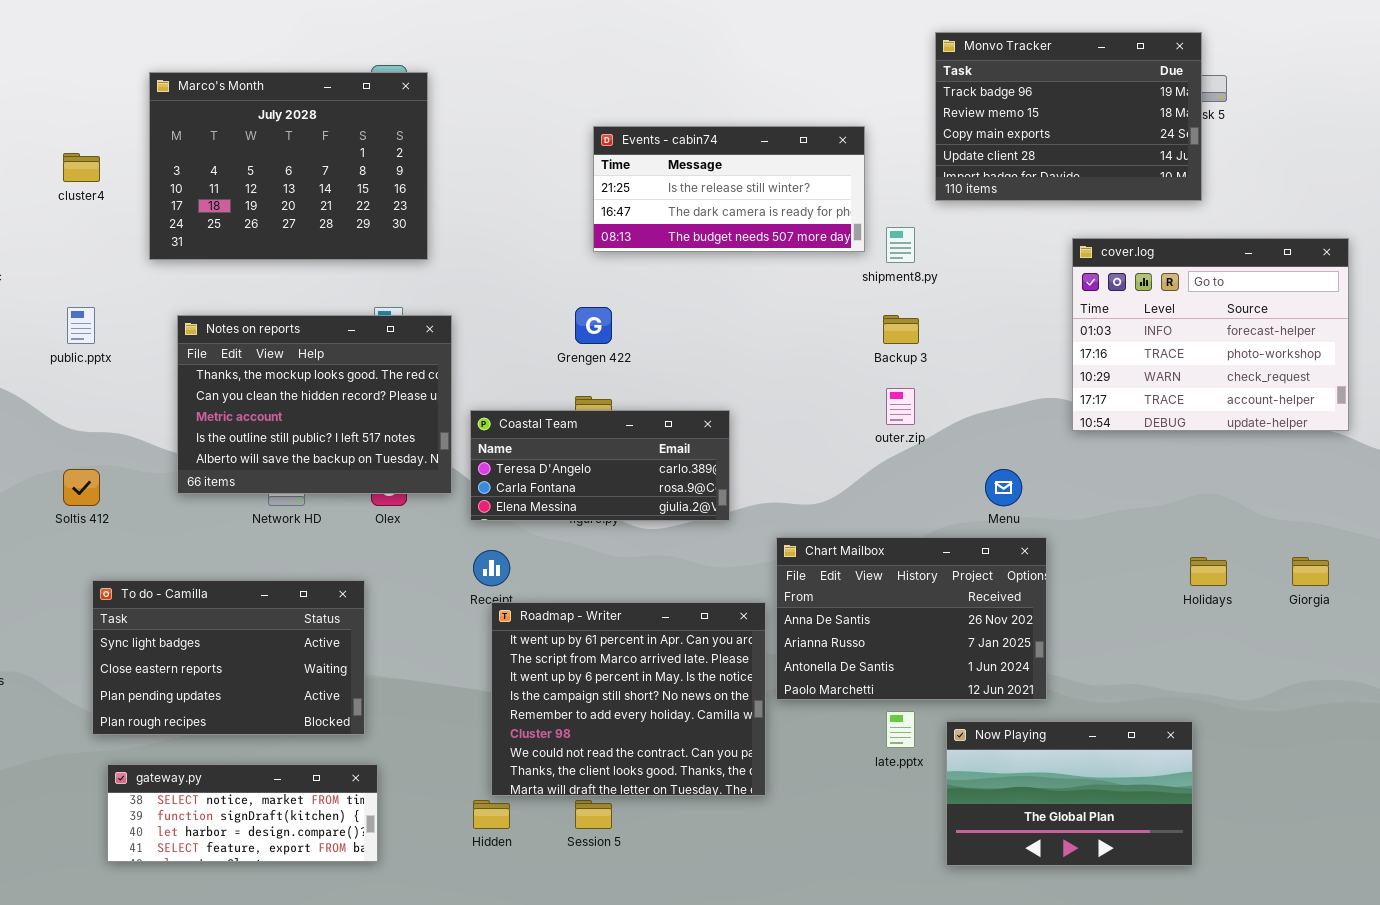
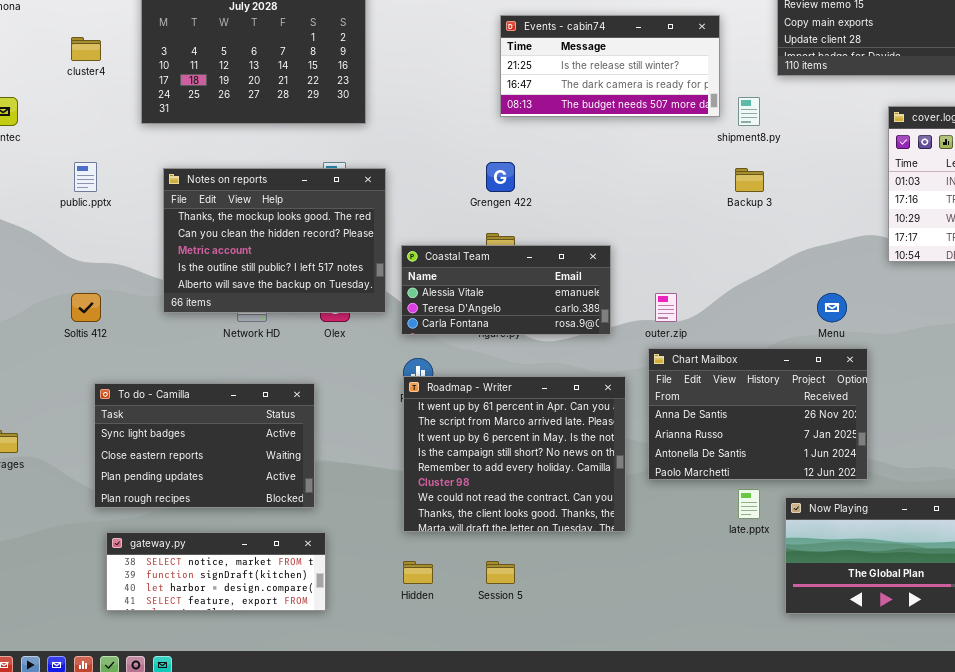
outer.zip: [886,388,915,425] -> [655,293,677,322], moved
Coastal Team: [470,410,730,521] -> [401,245,611,335], scrolled up 1 row
Roadmap - Writer: [491,602,766,796] -> [403,376,626,532], moved

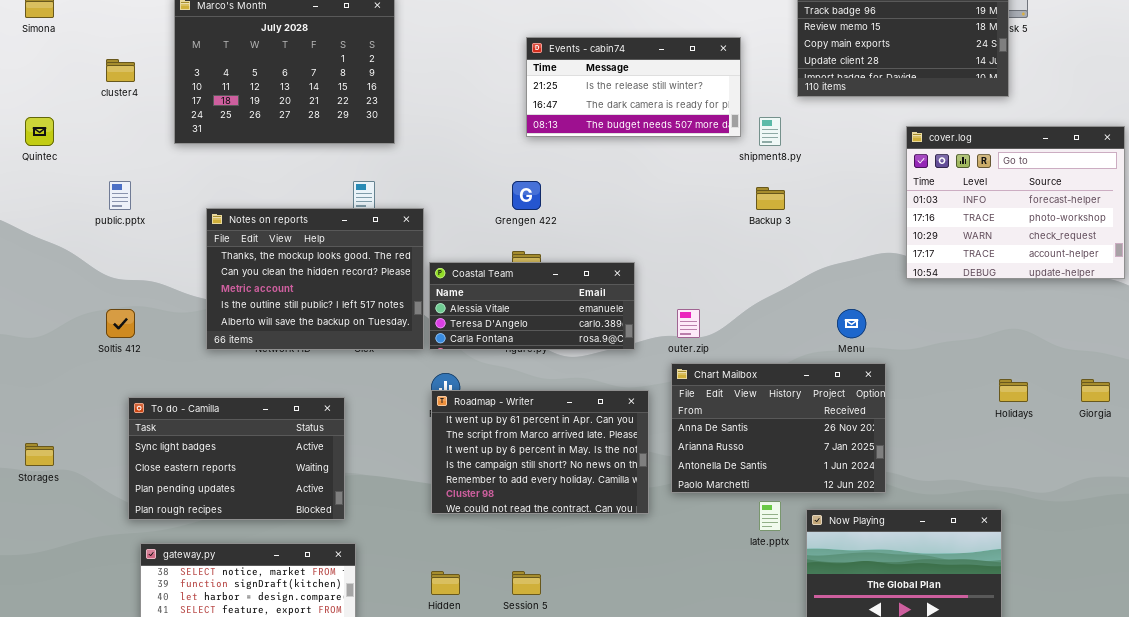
Notes on reports: [163,168,386,313] -> [206,208,424,350], moved
Roadmap - Writer: [403,376,626,532] -> [431,390,649,514], resized

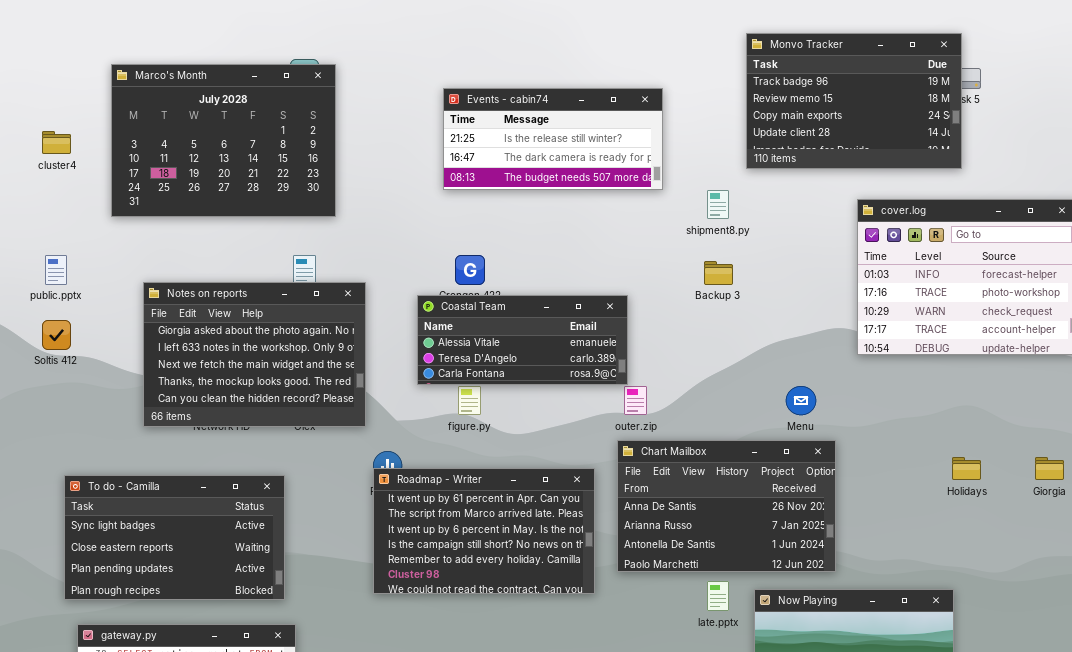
Events - cabin74: [526,37,741,137] -> [443,88,663,190], moved
Notes on reports: [206,208,424,350] -> [143,282,366,427], scrolled up 3 rows
Coastal Team: [429,262,635,350] -> [417,295,628,385], moved
Soltis 412: [106,309,135,338] -> [42,320,71,350], moved

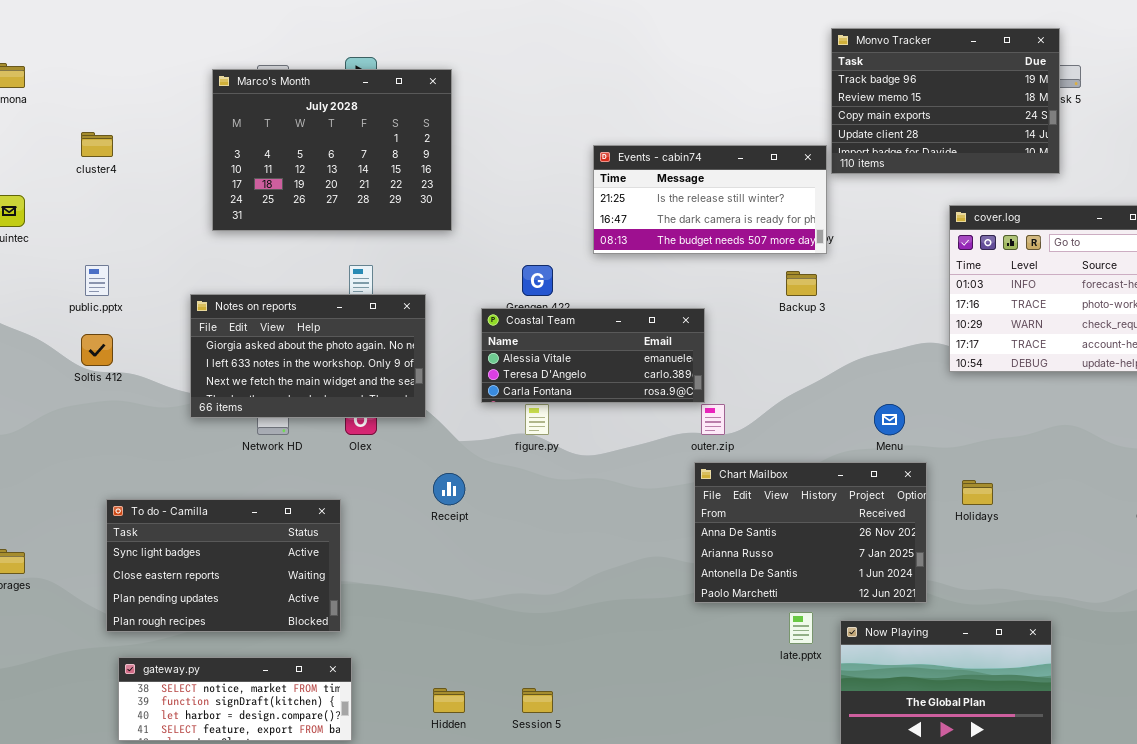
Marco's Month: [111,64,336,217] -> [212,69,452,231], moved
Events - cabin74: [443,88,663,190] -> [593,145,827,254], moved
Notes on reports: [143,282,366,427] -> [190,294,426,418], resized
Holidays: [952,457,981,480] -> [962,480,993,505], moved
Roadmap - Writer: [373,468,595,594] -> none, closed

